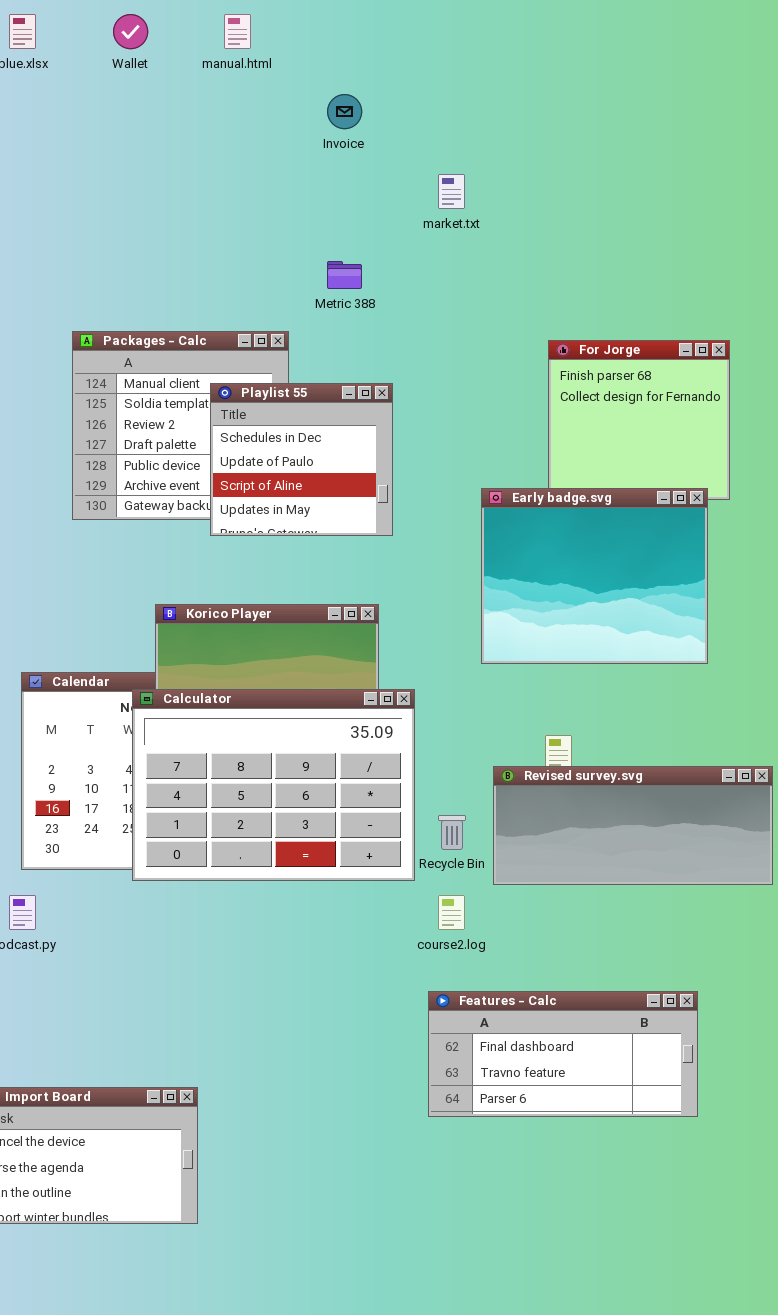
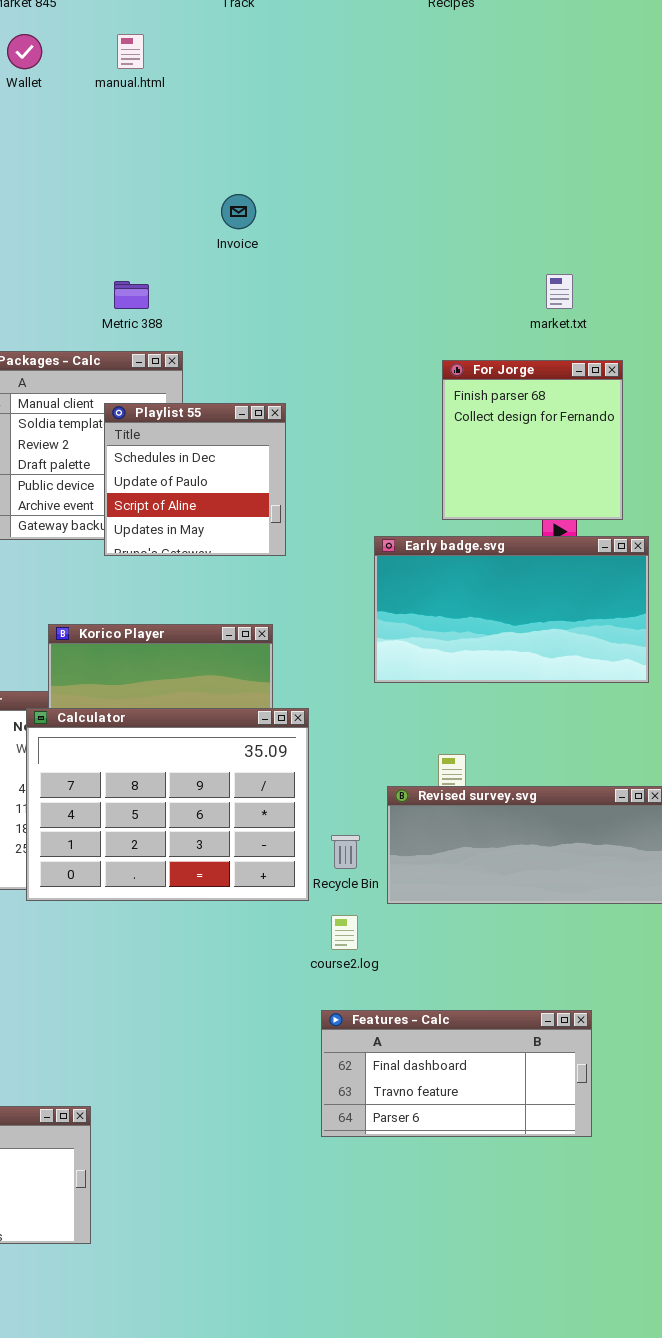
Invoice: [327,94,362,129] -> [221,194,256,229], moved
market.txt: [438,174,465,209] -> [546,274,573,309], moved
Metric 388: [327,261,362,289] -> [114,281,149,309], moved
Early badge.svg: [481,488,708,664] -> [374,536,649,683], resized

